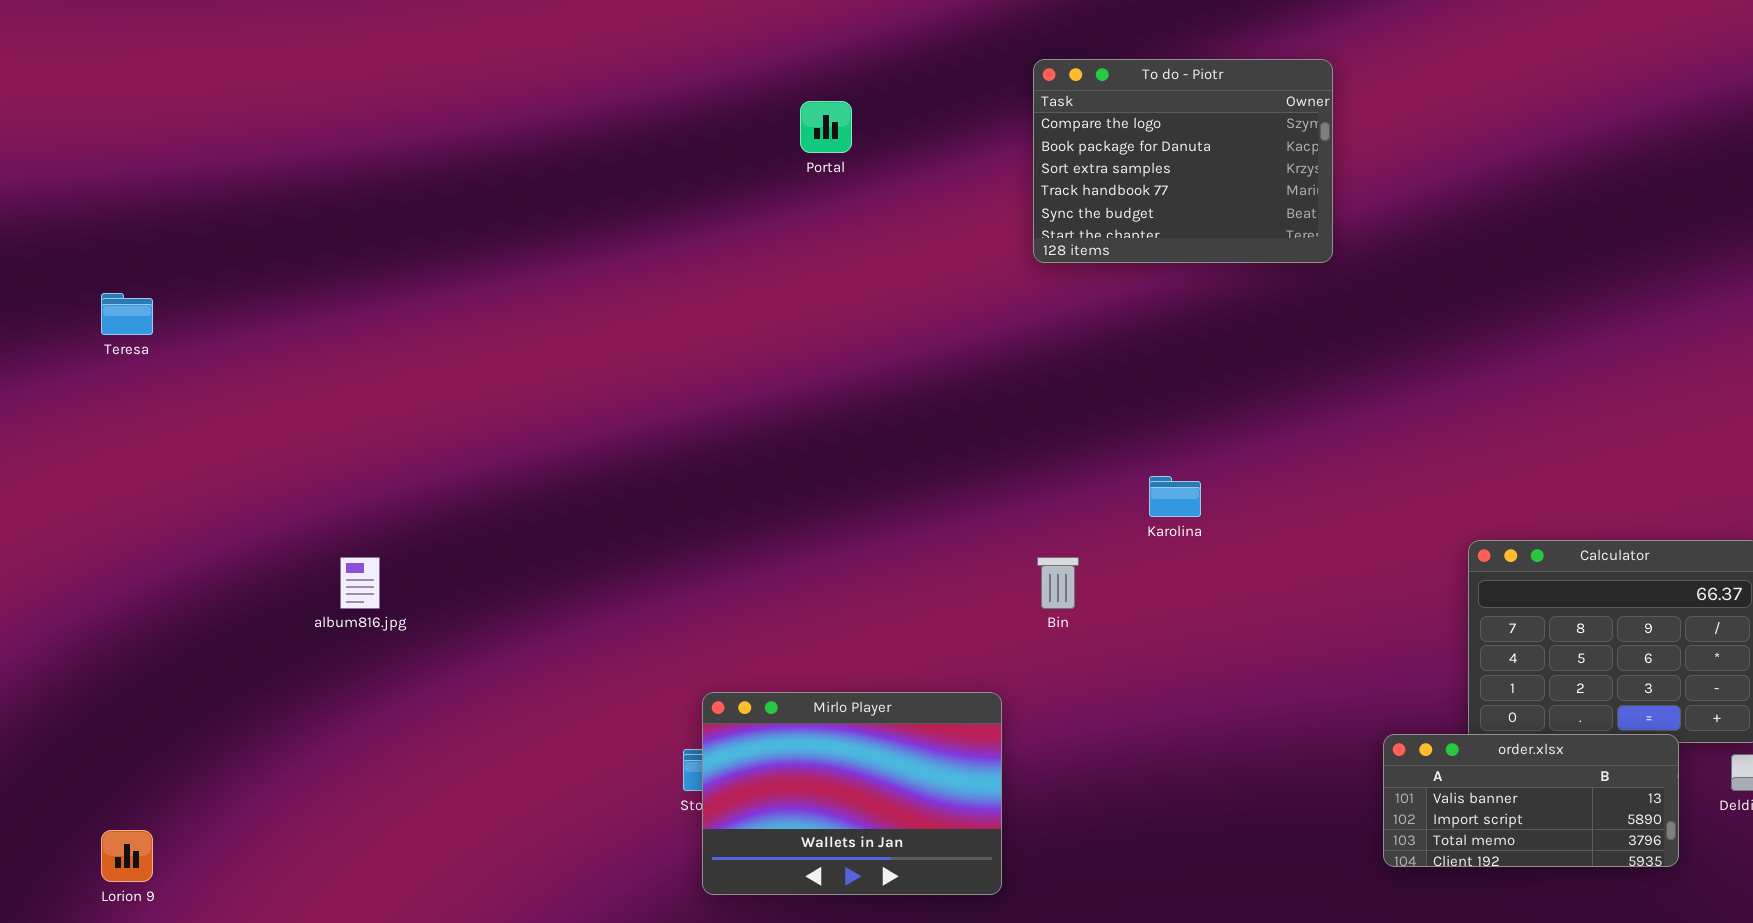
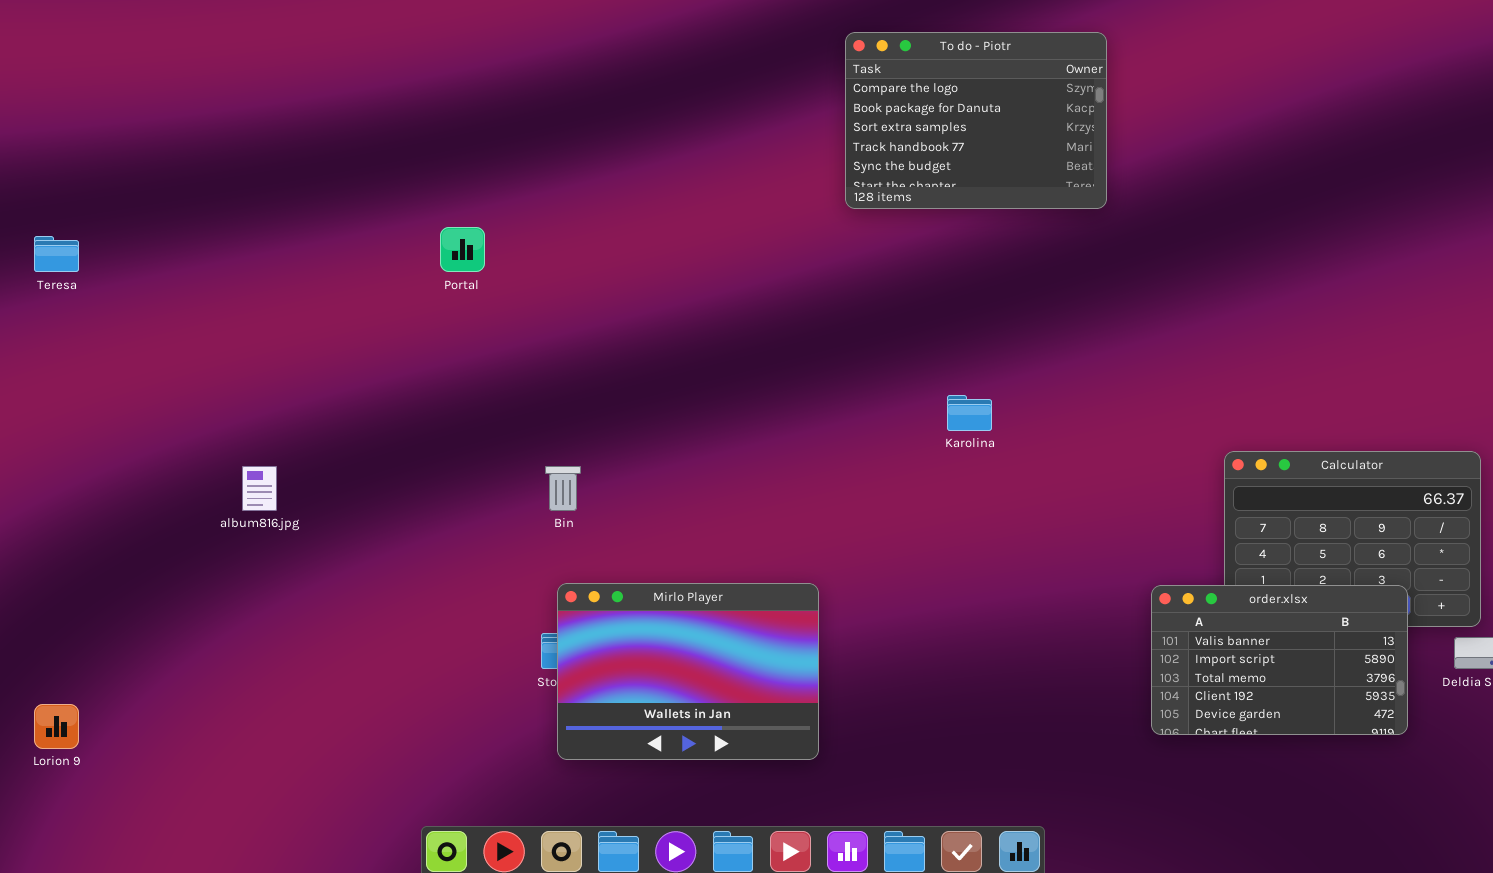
Portal: [800,101,852,153] -> [440,227,485,272], moved
Bin: [1037,557,1079,609] -> [545,466,581,511], moved
order.xlsx: [1383,734,1679,867] -> [1151,585,1408,735], resized

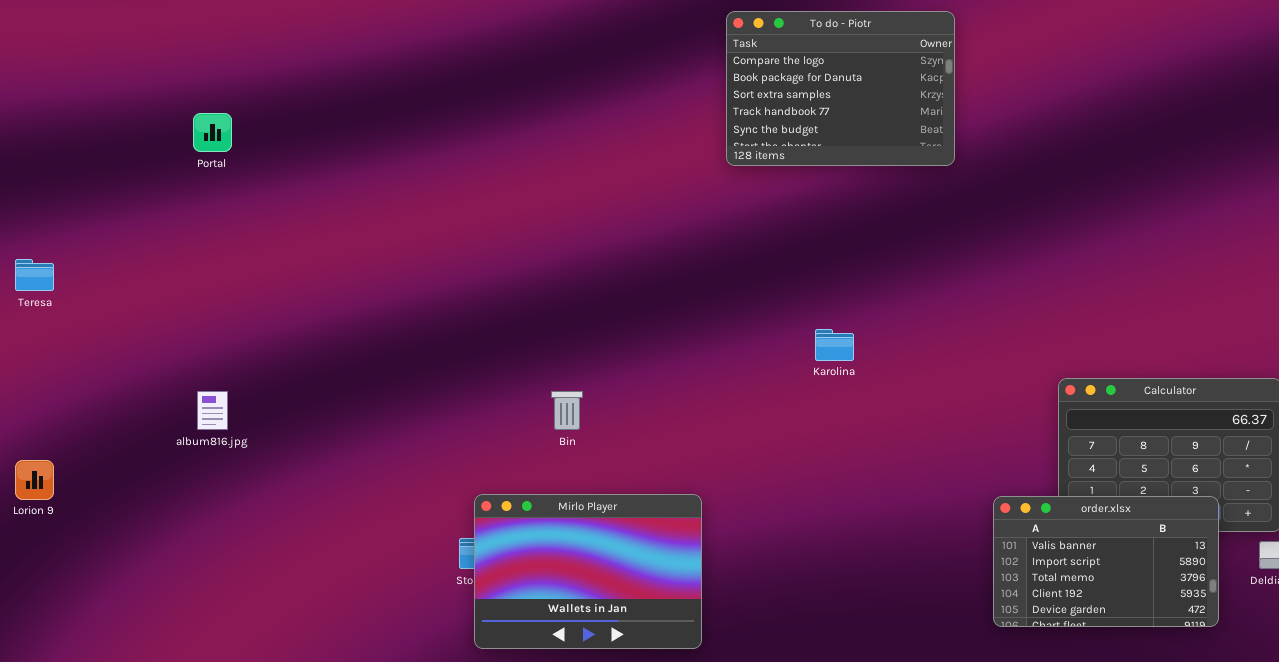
Portal: [440,227,485,272] -> [193,113,232,152], moved
Teresa: [34,236,79,272] -> [15,259,54,291], moved
Bin: [545,466,581,511] -> [551,391,583,430], moved
Lorion 9: [34,704,79,749] -> [15,460,54,500], moved

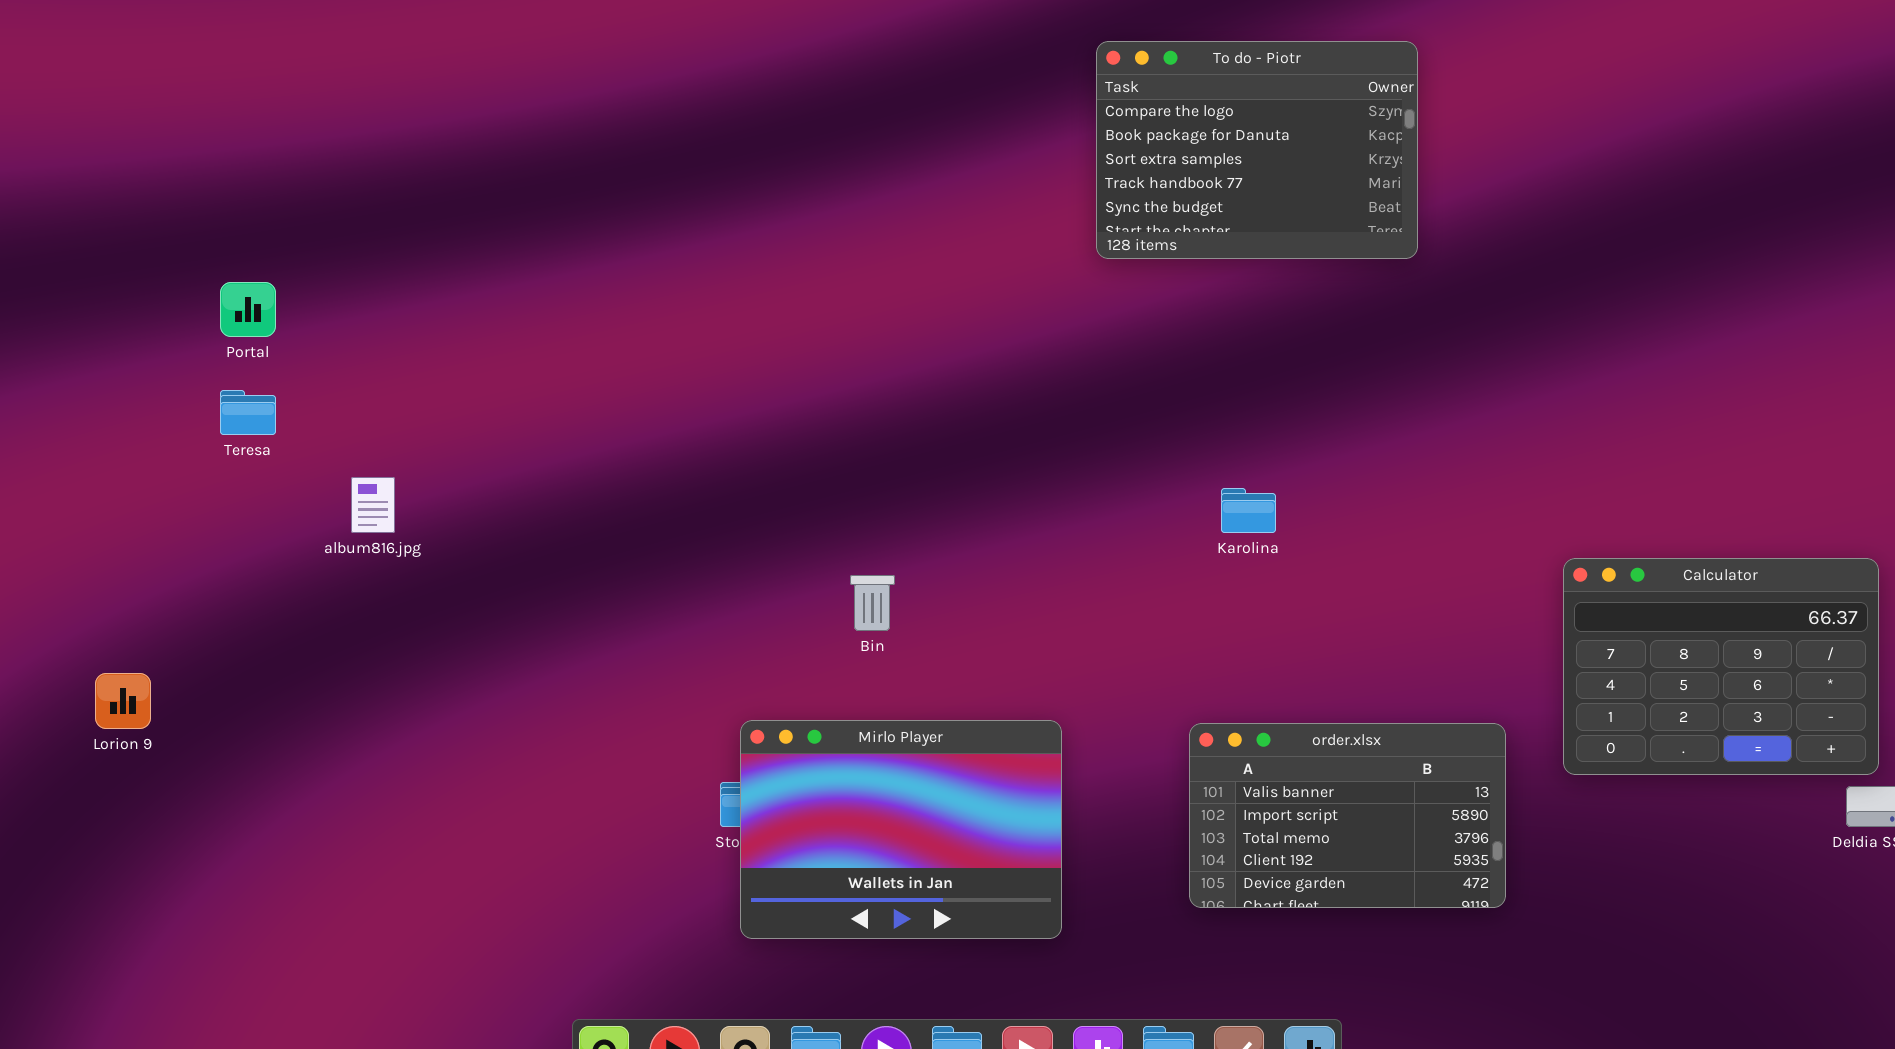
Portal: [193,113,232,152] -> [220,282,276,337], moved
Teresa: [15,259,54,291] -> [220,390,276,435], moved
album816.jpg: [197,391,228,430] -> [351,477,395,533], moved
order.xlsx: [993,496,1219,627] -> [1189,723,1506,908], moved

